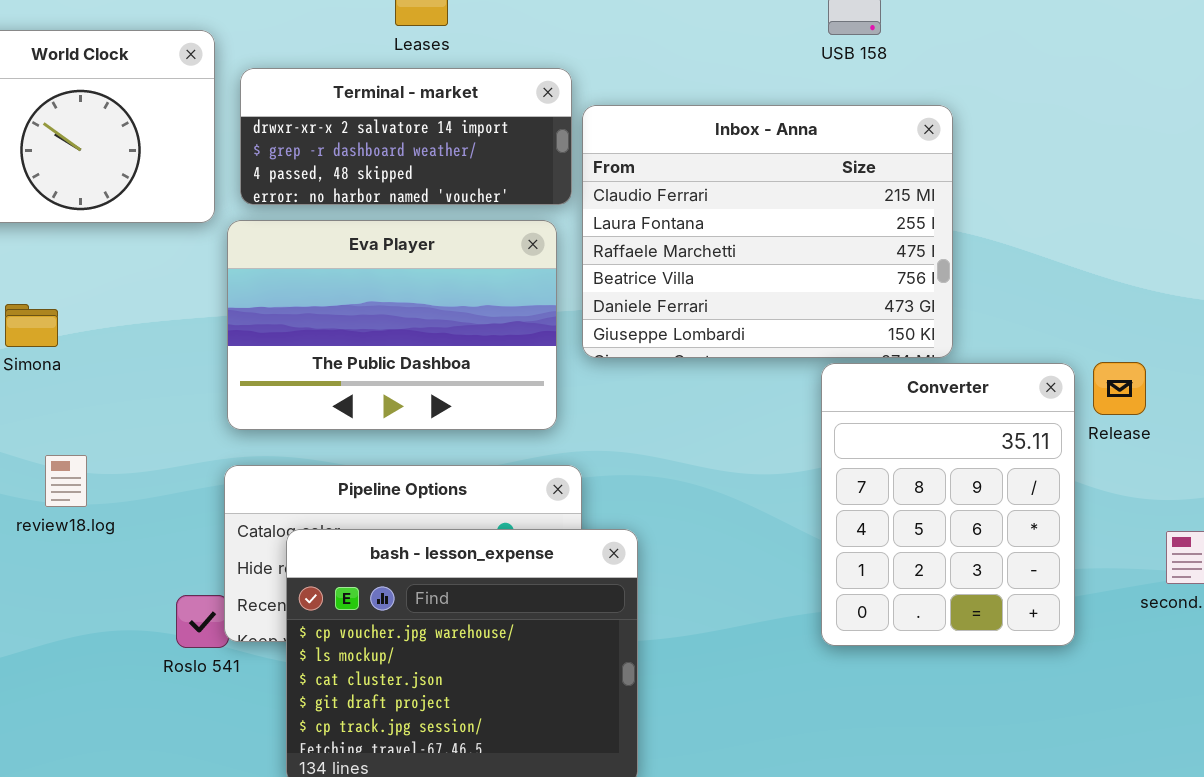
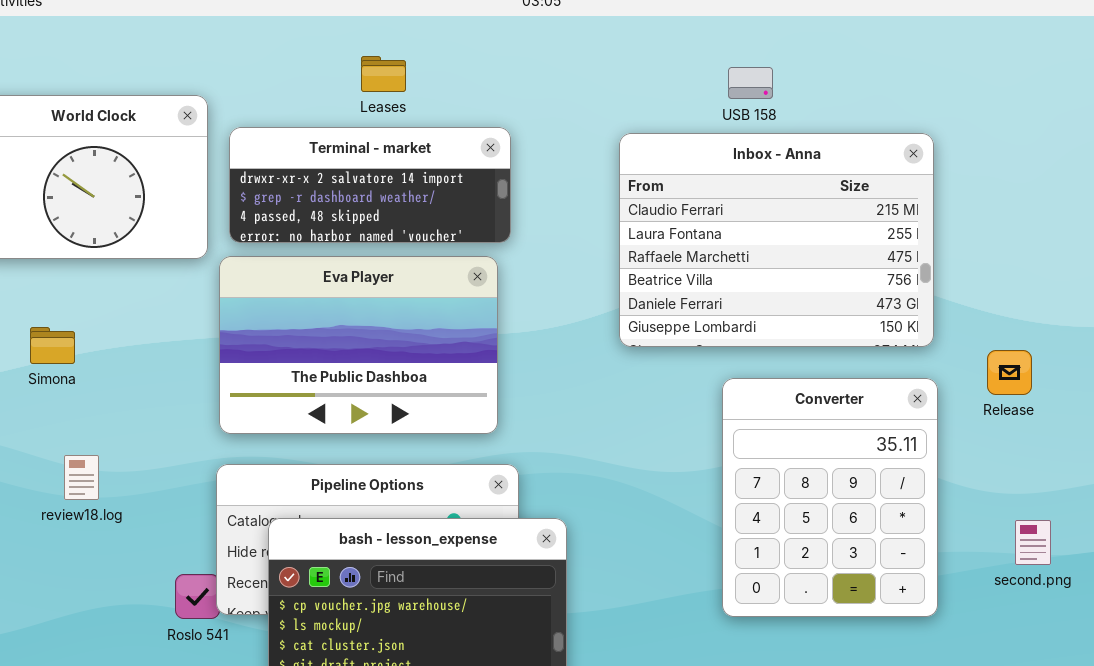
Inbox - Anna: [582,105,953,358] -> [619,133,934,347], moved
Release: [1093,362,1146,415] -> [987,350,1032,395], moved

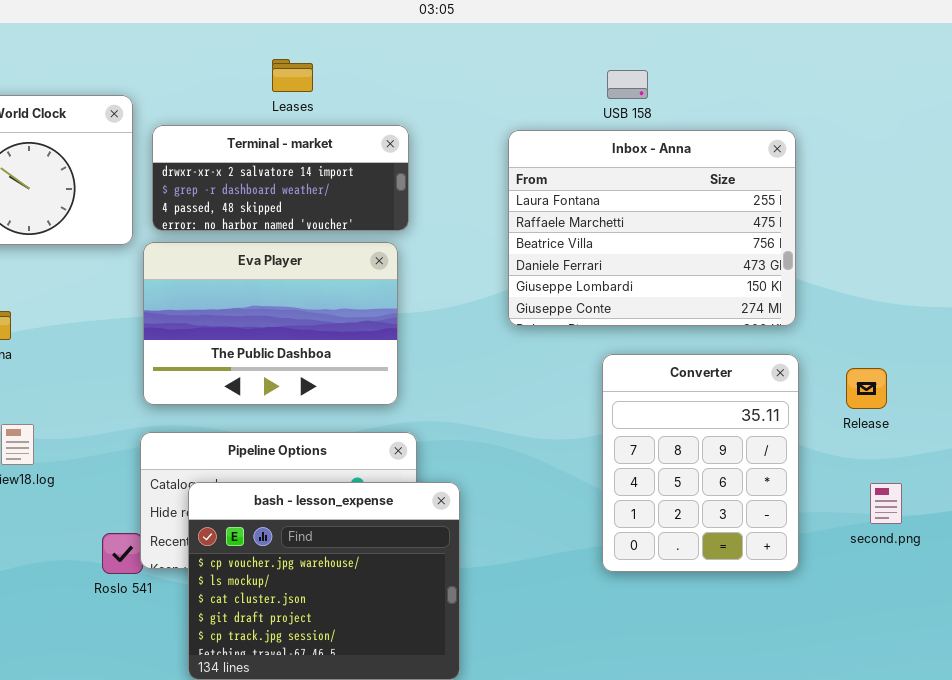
Inbox - Anna: [619,133,934,347] -> [508,130,796,326], scrolled down 1 row
Release: [987,350,1032,395] -> [846,368,887,409], moved

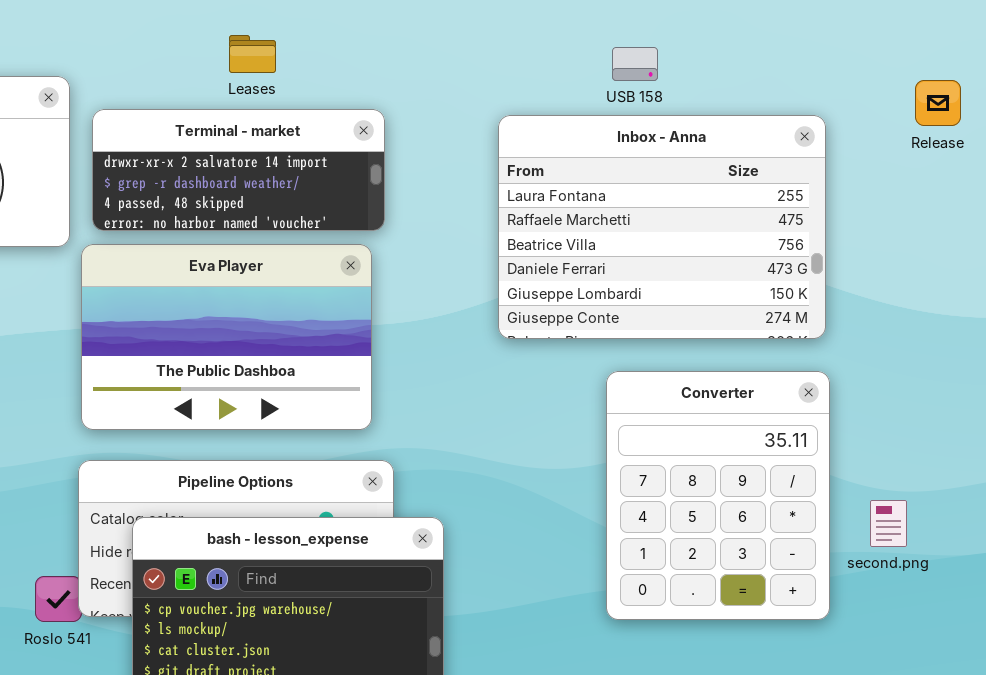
Release: [846,368,887,409] -> [915,80,961,126], moved
second.png: [870,483,902,524] -> [870,500,907,547], moved

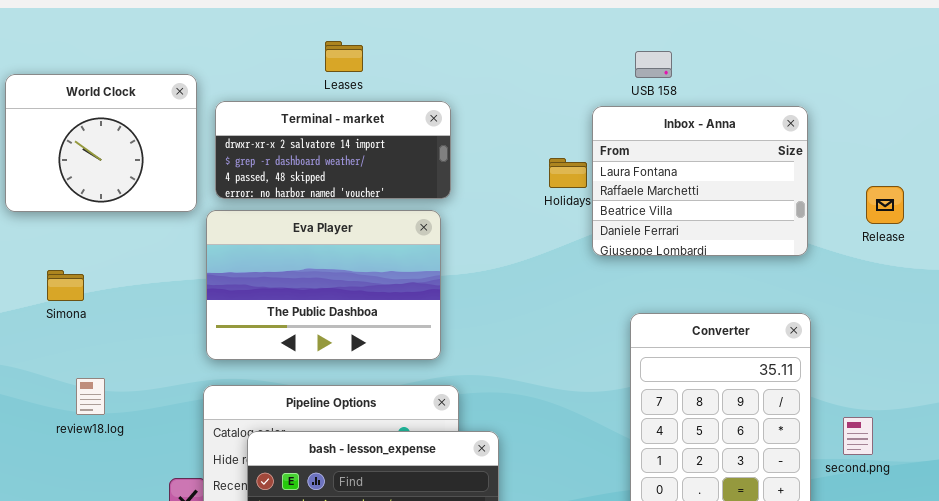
Release: [915,80,961,126] -> [866,186,904,224], moved
Inbox - Anna: [498,115,826,339] -> [592,106,808,256], resized

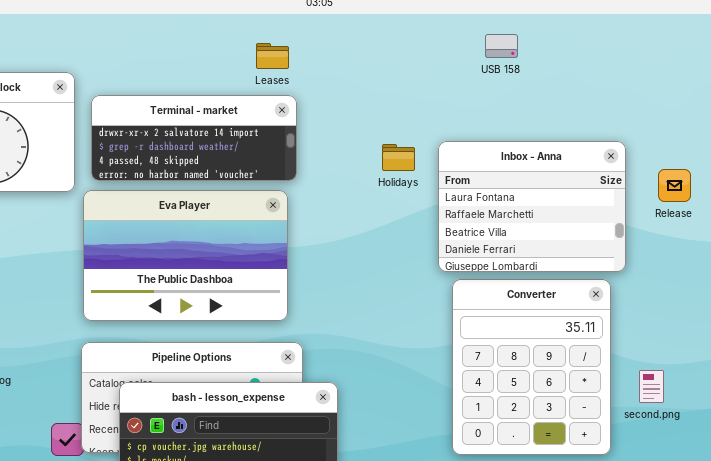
Leases: [325,41,363,72] -> [256,43,289,69], moved
USB 158: [635,51,672,78] -> [485,34,518,58], moved
Inbox - Anna: [592,106,808,256] -> [438,141,626,272], moved

